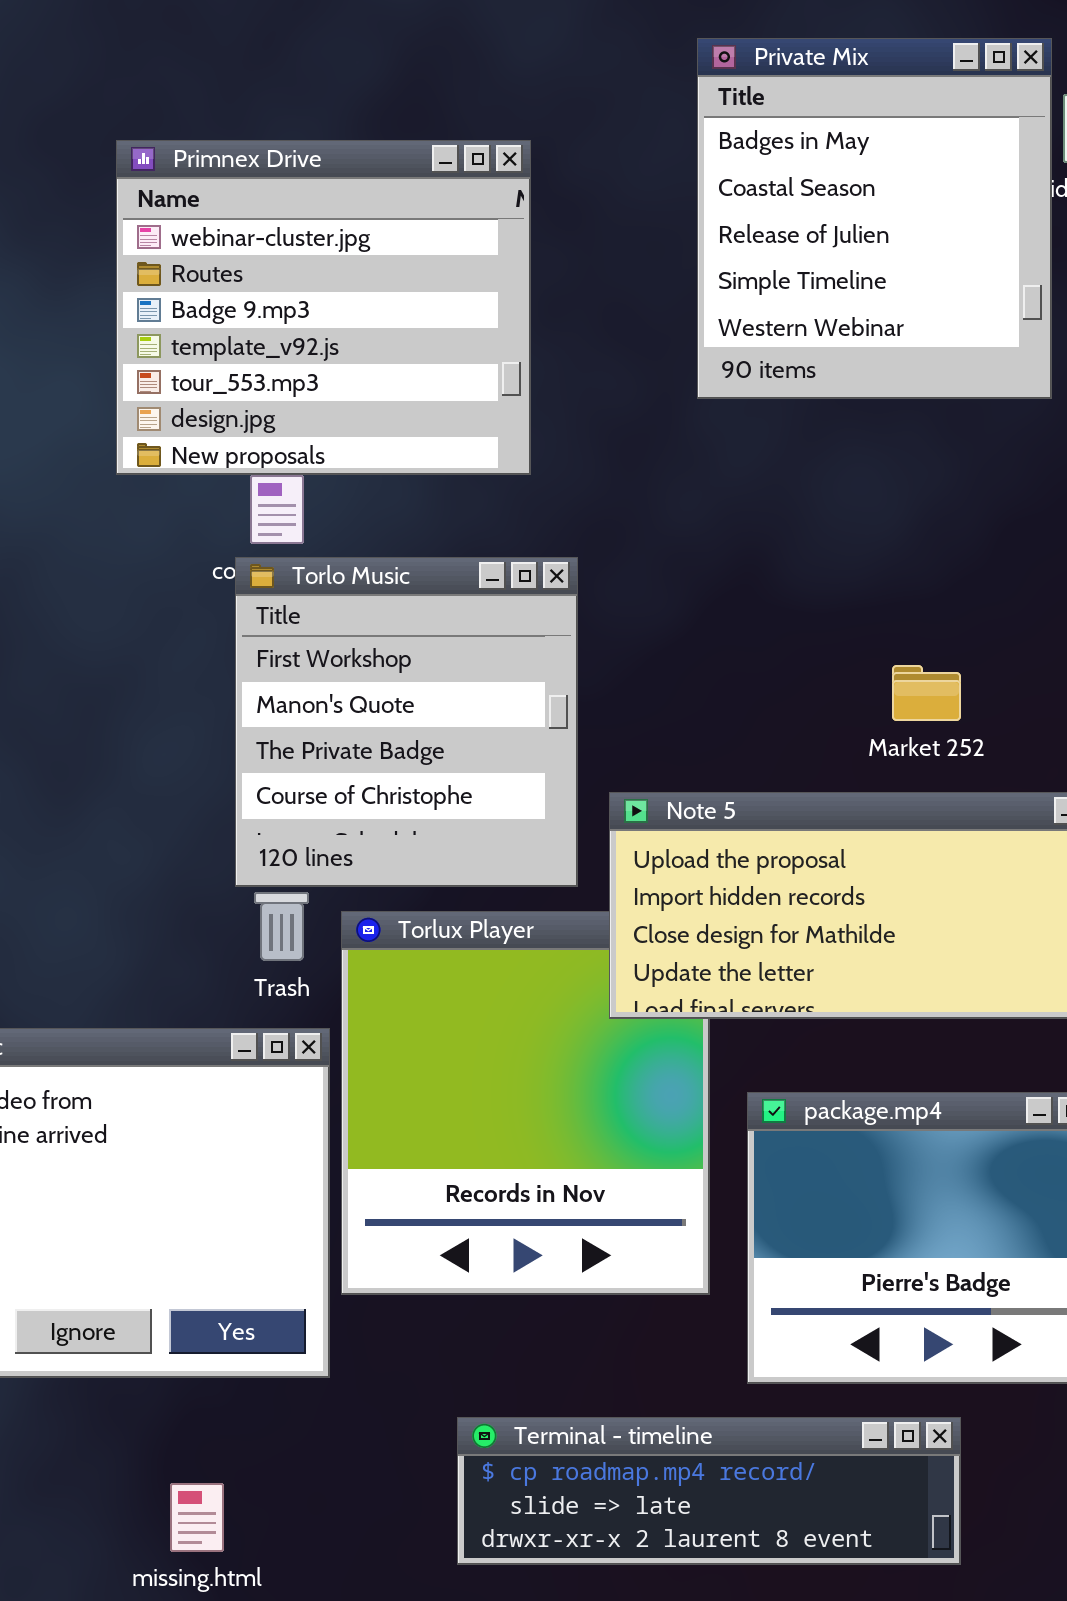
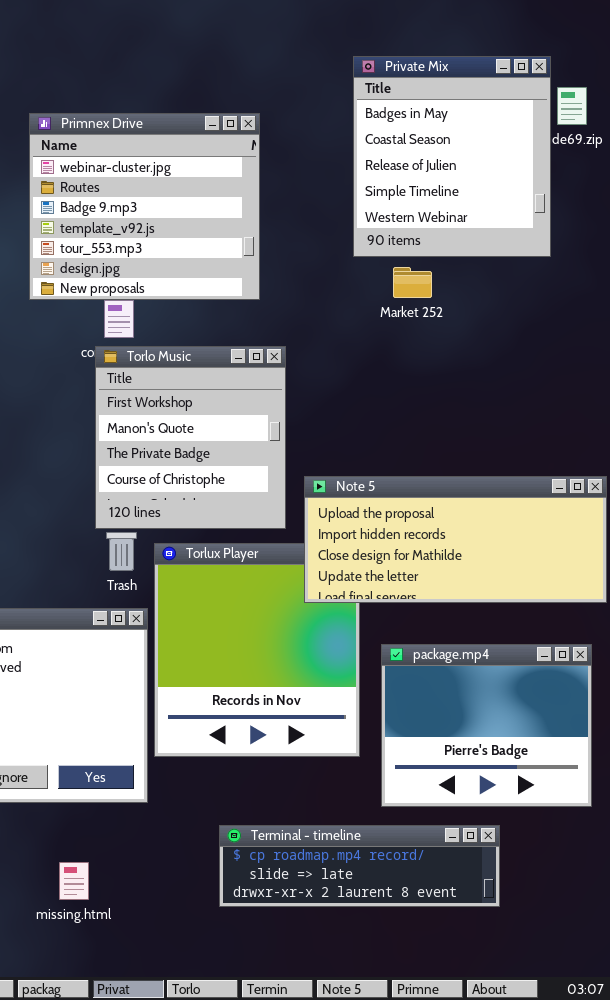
Market 252: [892,665,961,721] -> [393,267,432,298], moved

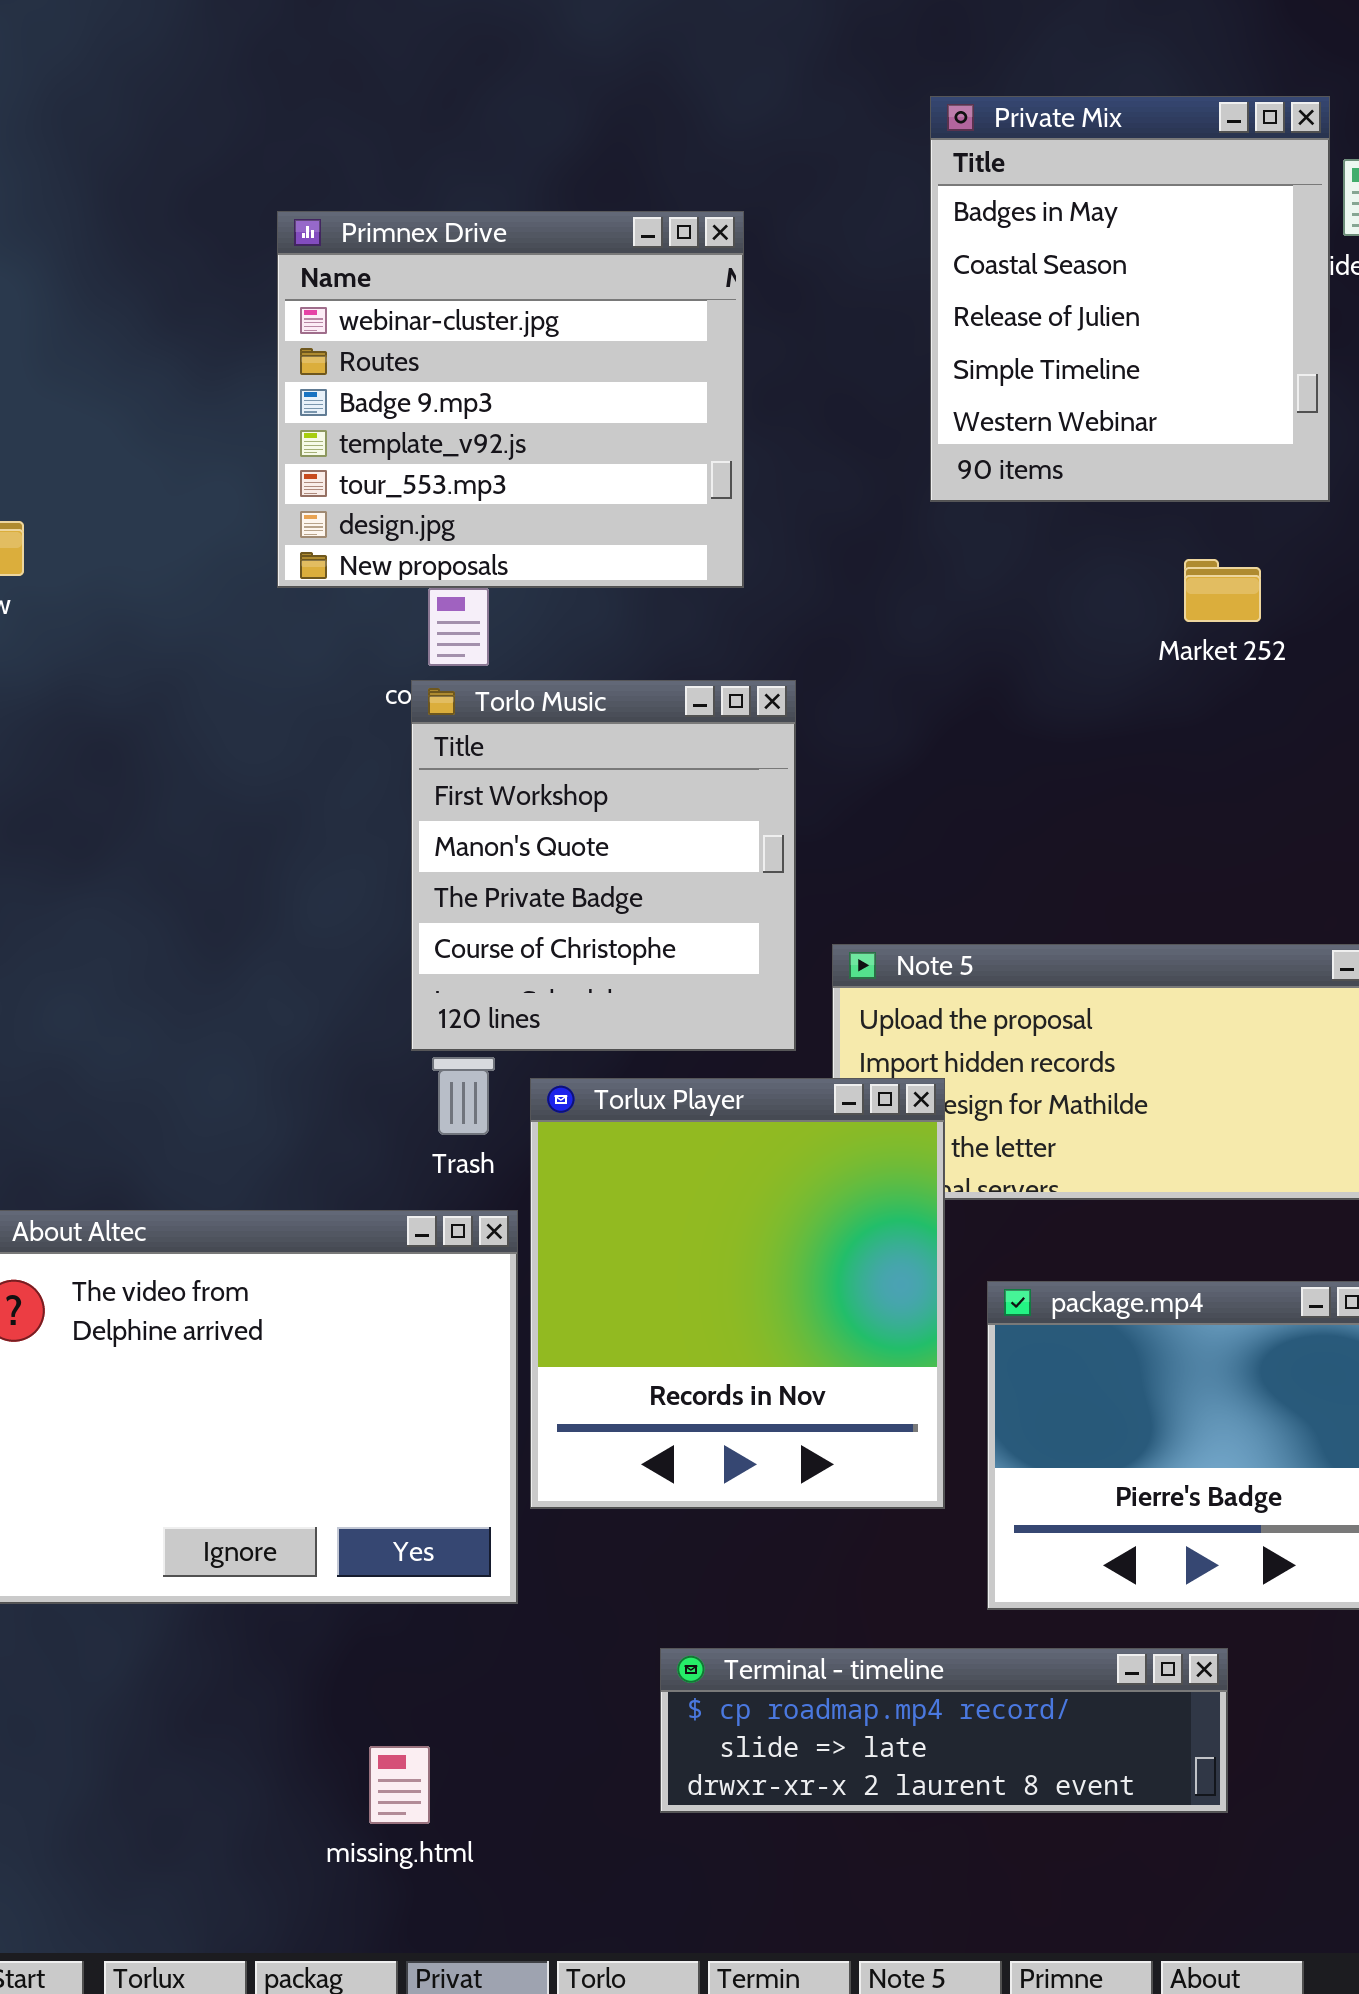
Market 252: [393,267,432,298] -> [1184,559,1261,622], moved
Torlux Player: [154,543,360,757] -> [530,1078,945,1509], raised
missing.html: [59,862,89,900] -> [369,1746,430,1824], moved

